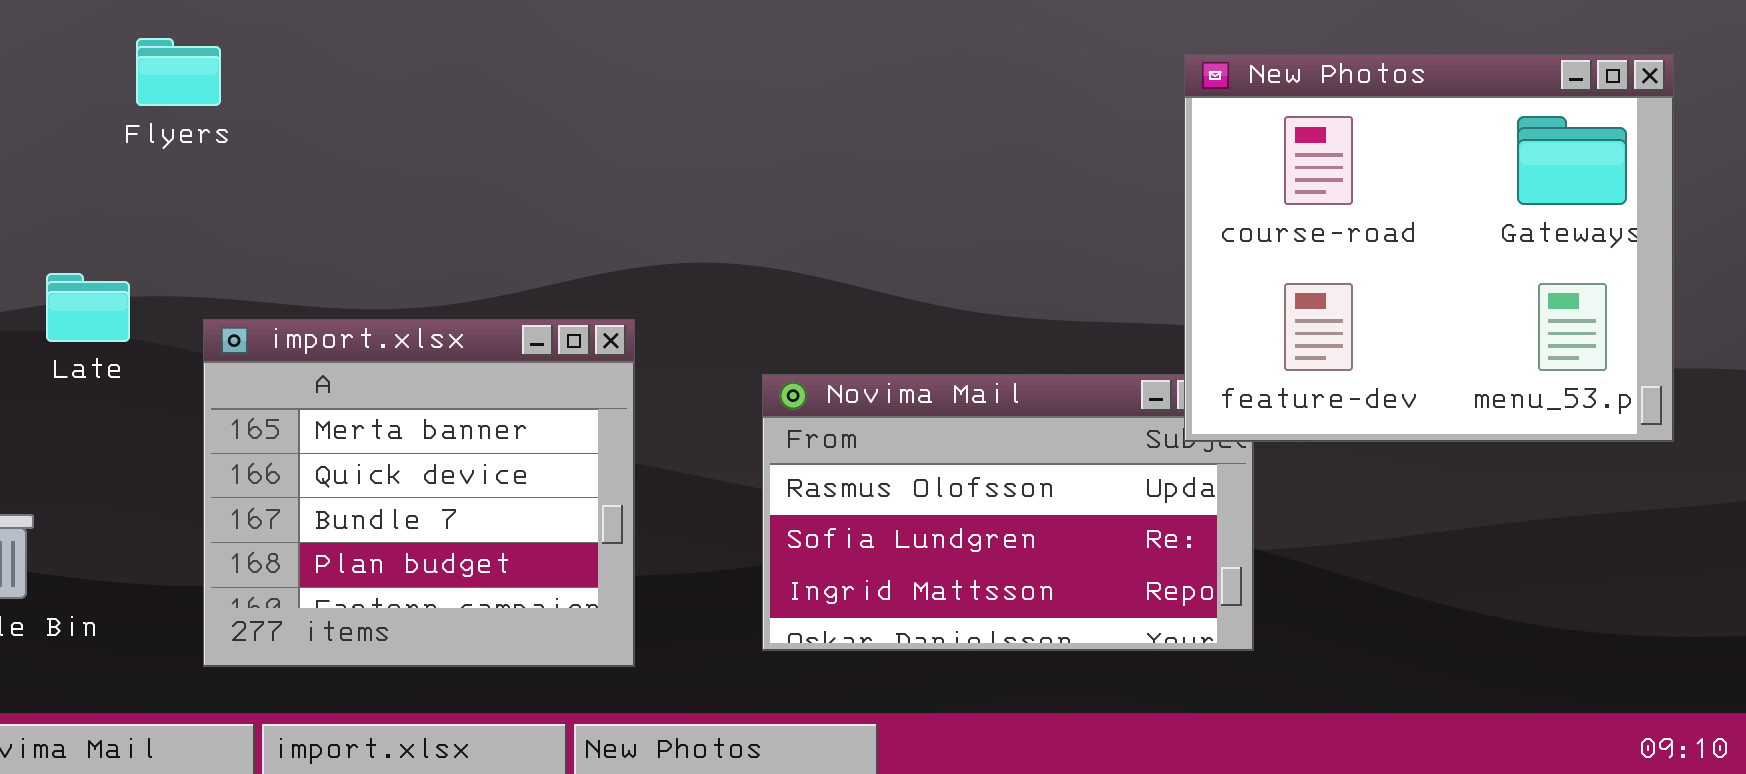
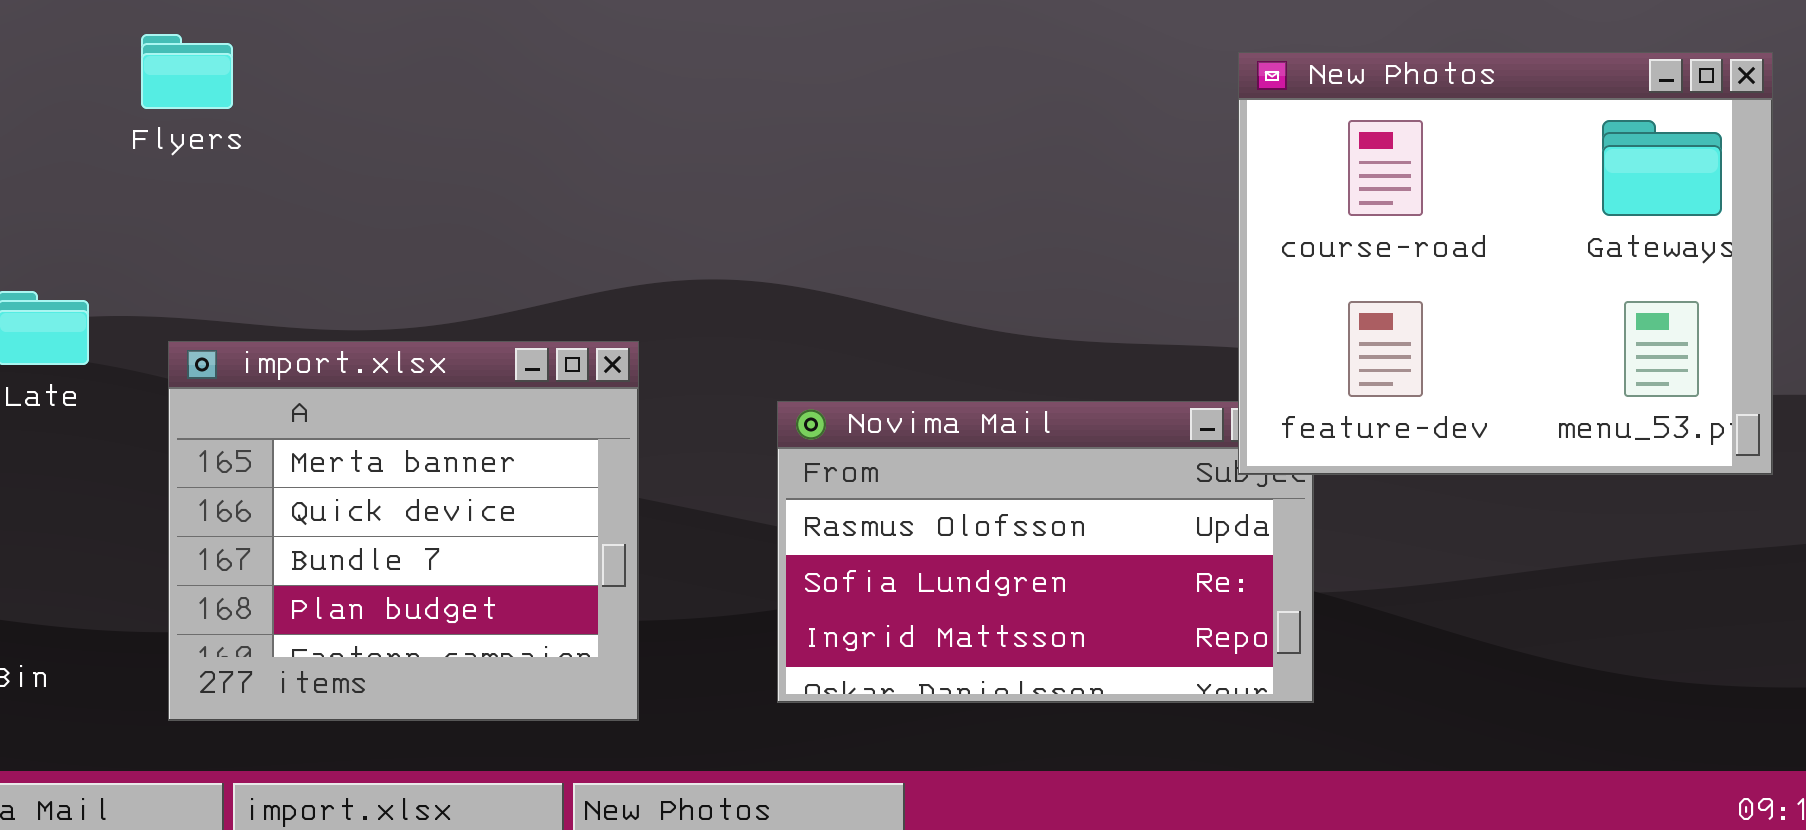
Flyers: [136,38,221,106] -> [141,34,233,109], moved

